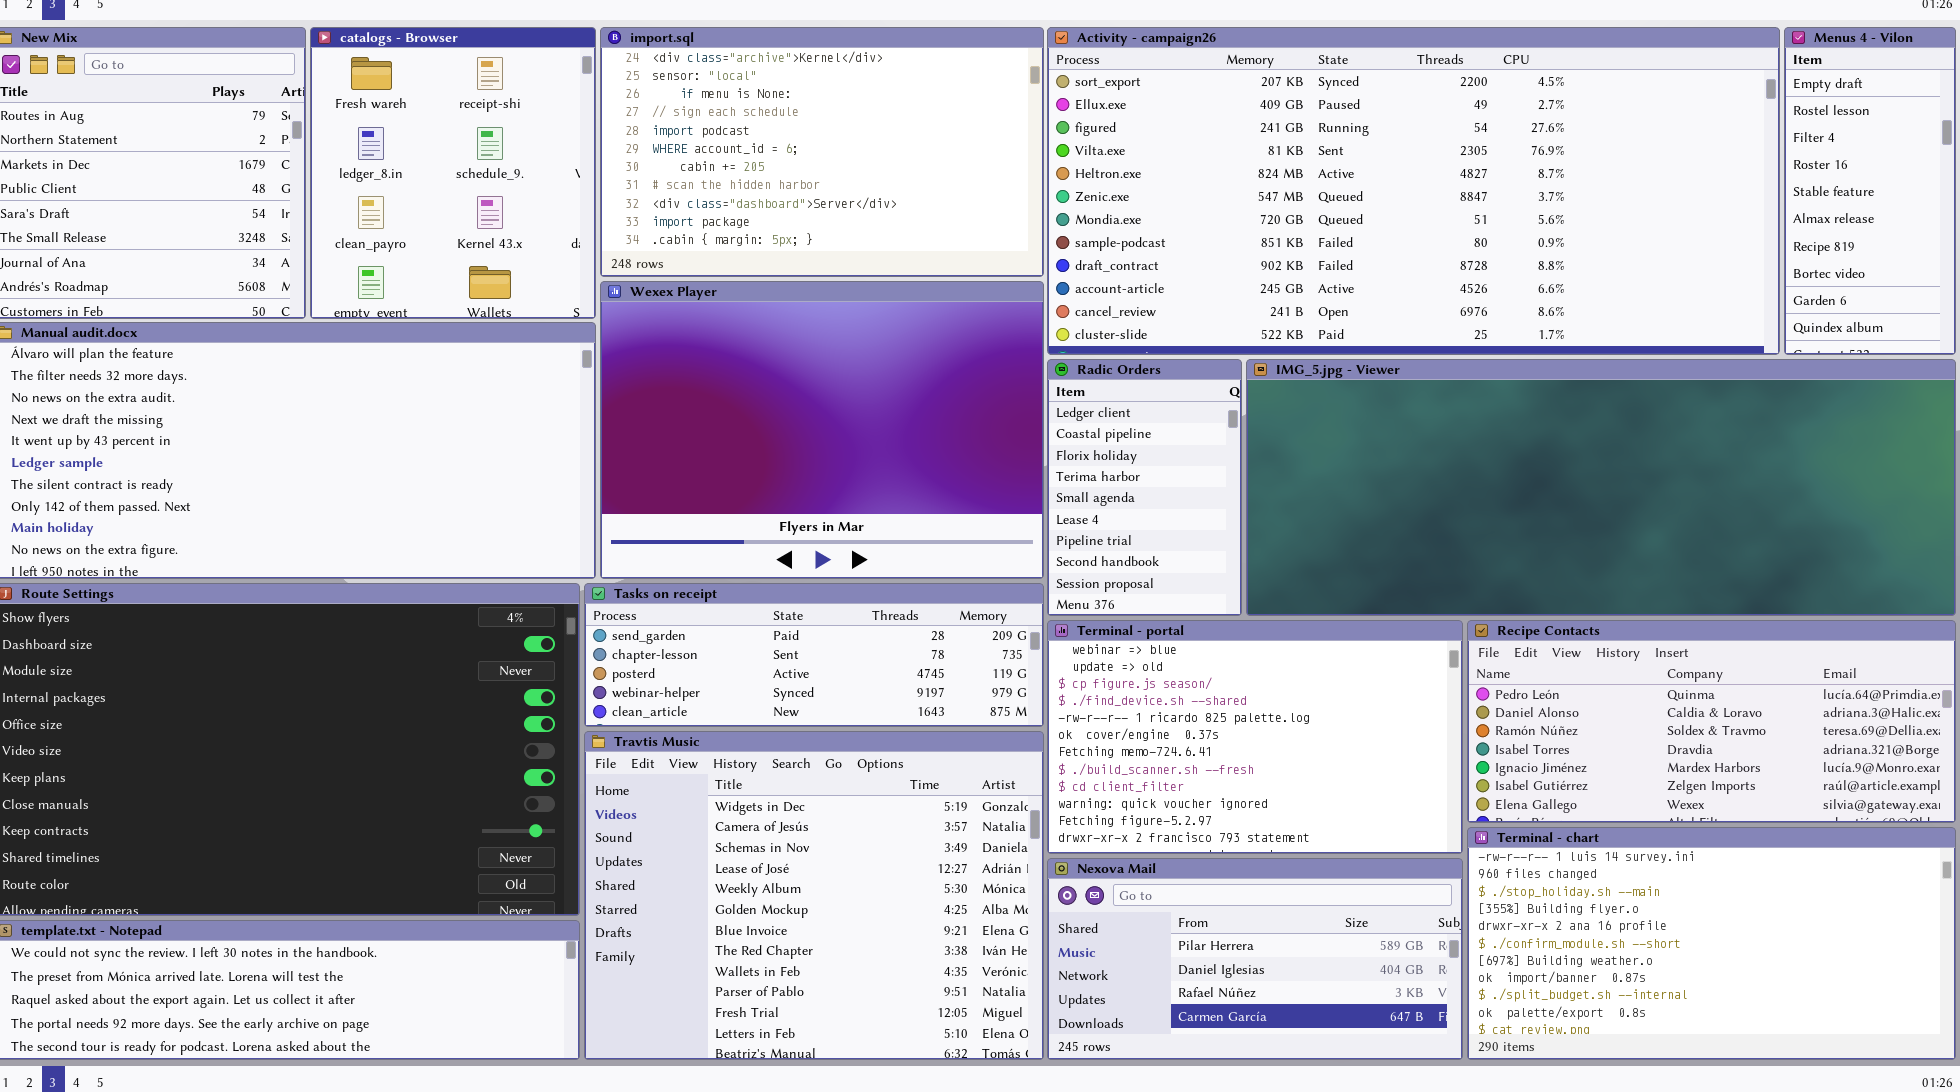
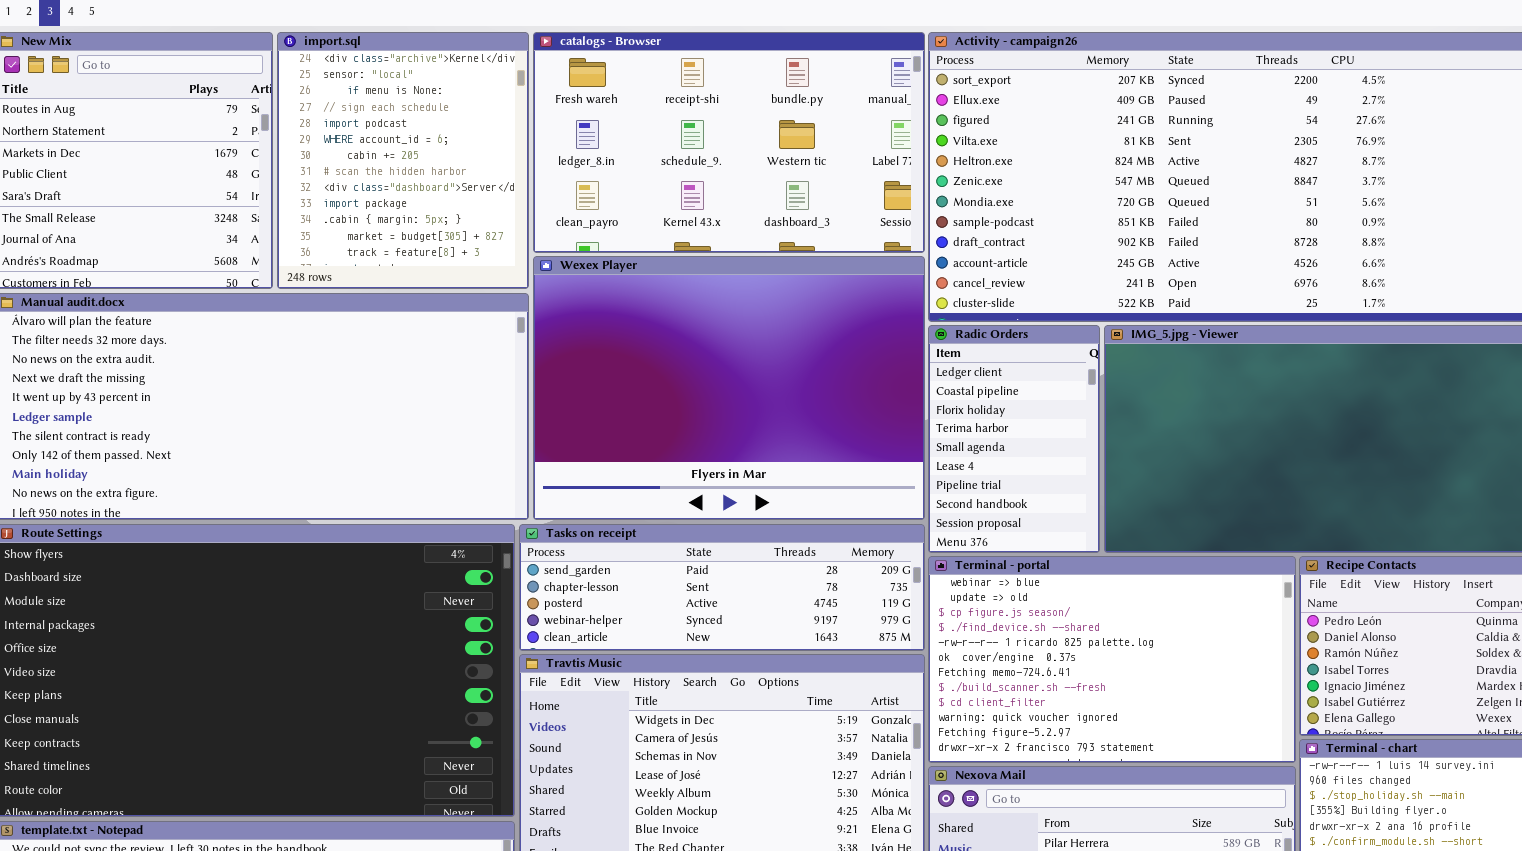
catalogs - Browser: [310,27,596,319] -> [533,32,925,253], moved, resized
import.sql: [600,27,1044,277] -> [277,32,529,289], moved, resized

